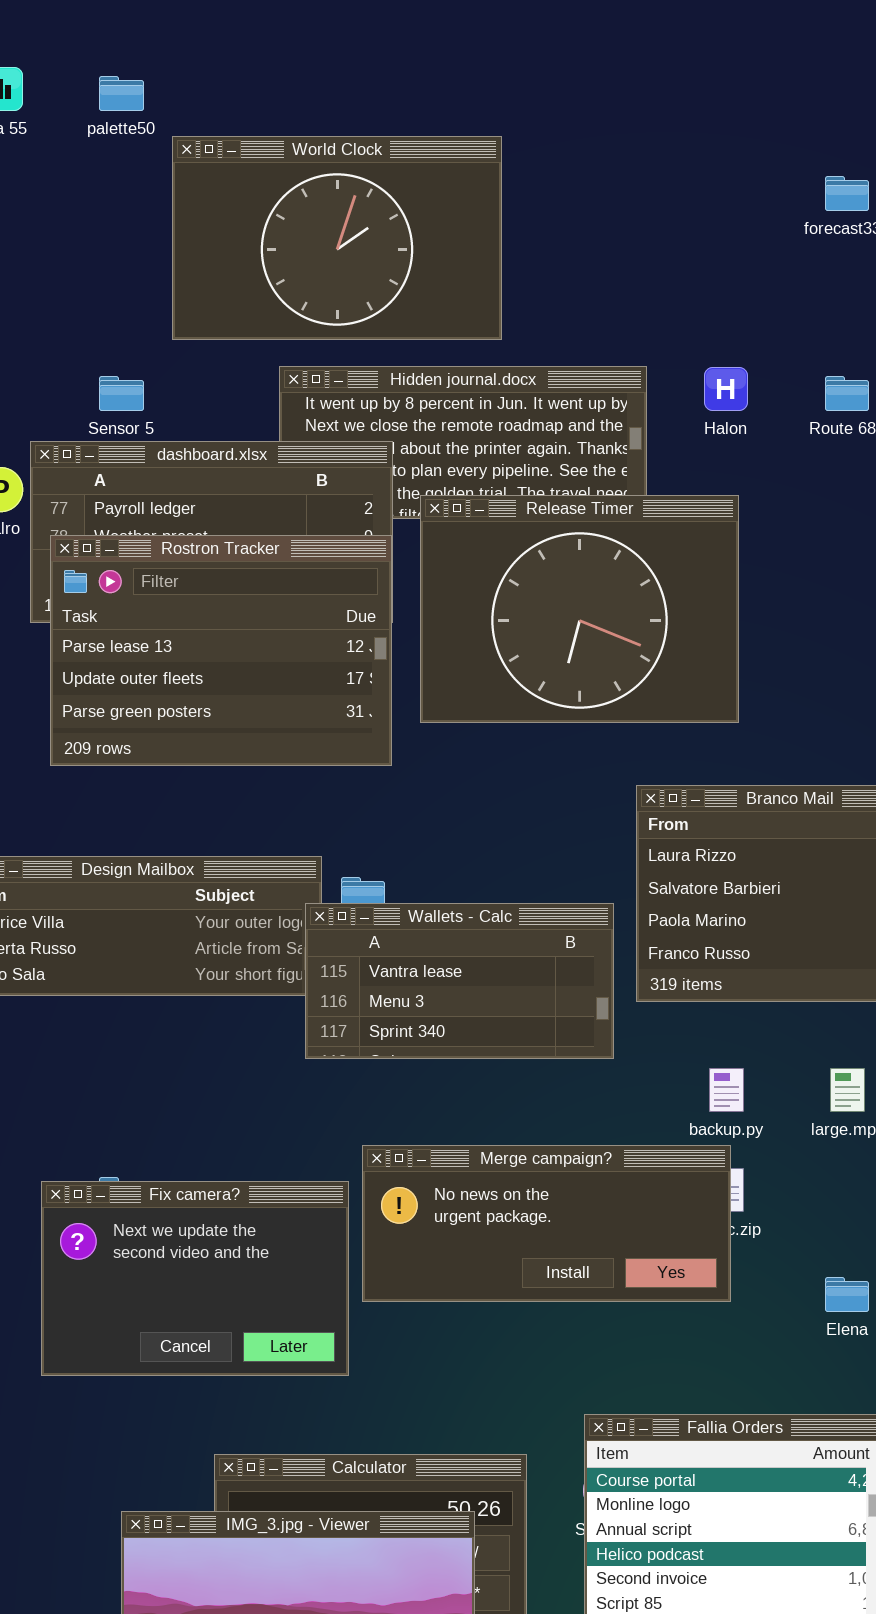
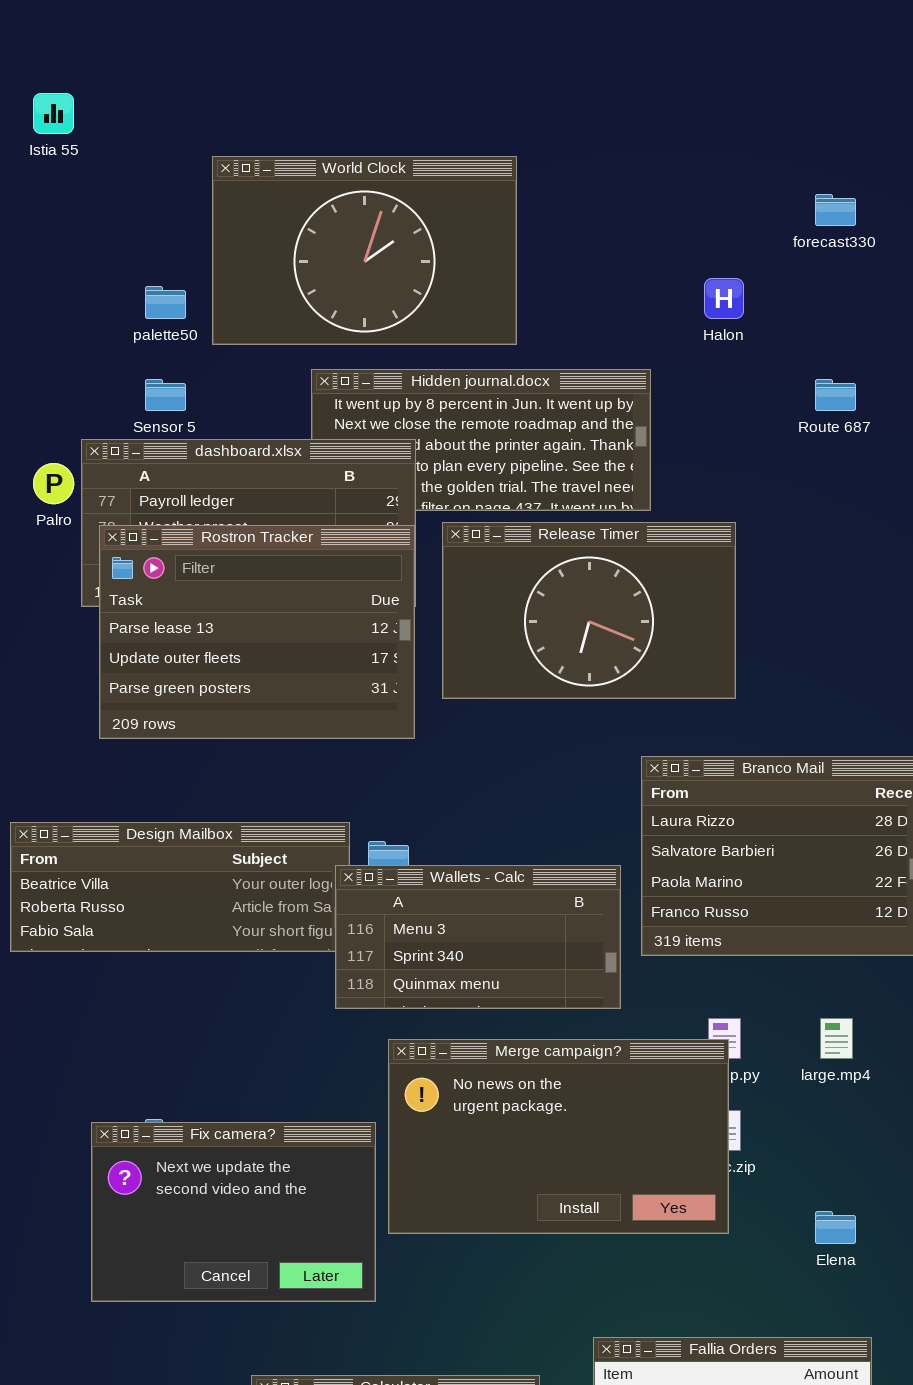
palette50: [99,76,144,111] -> [145,286,186,319], moved
Halon: [704,367,748,411] -> [704,278,744,319], moved
Release Timer: [420,495,739,723] -> [442,522,736,699], resized
Wallets - Calc: [305,903,614,1059] -> [335,865,621,1009], scrolled down 1 row
Merge campaign?: [362,1145,731,1302] -> [388,1039,729,1234], resized

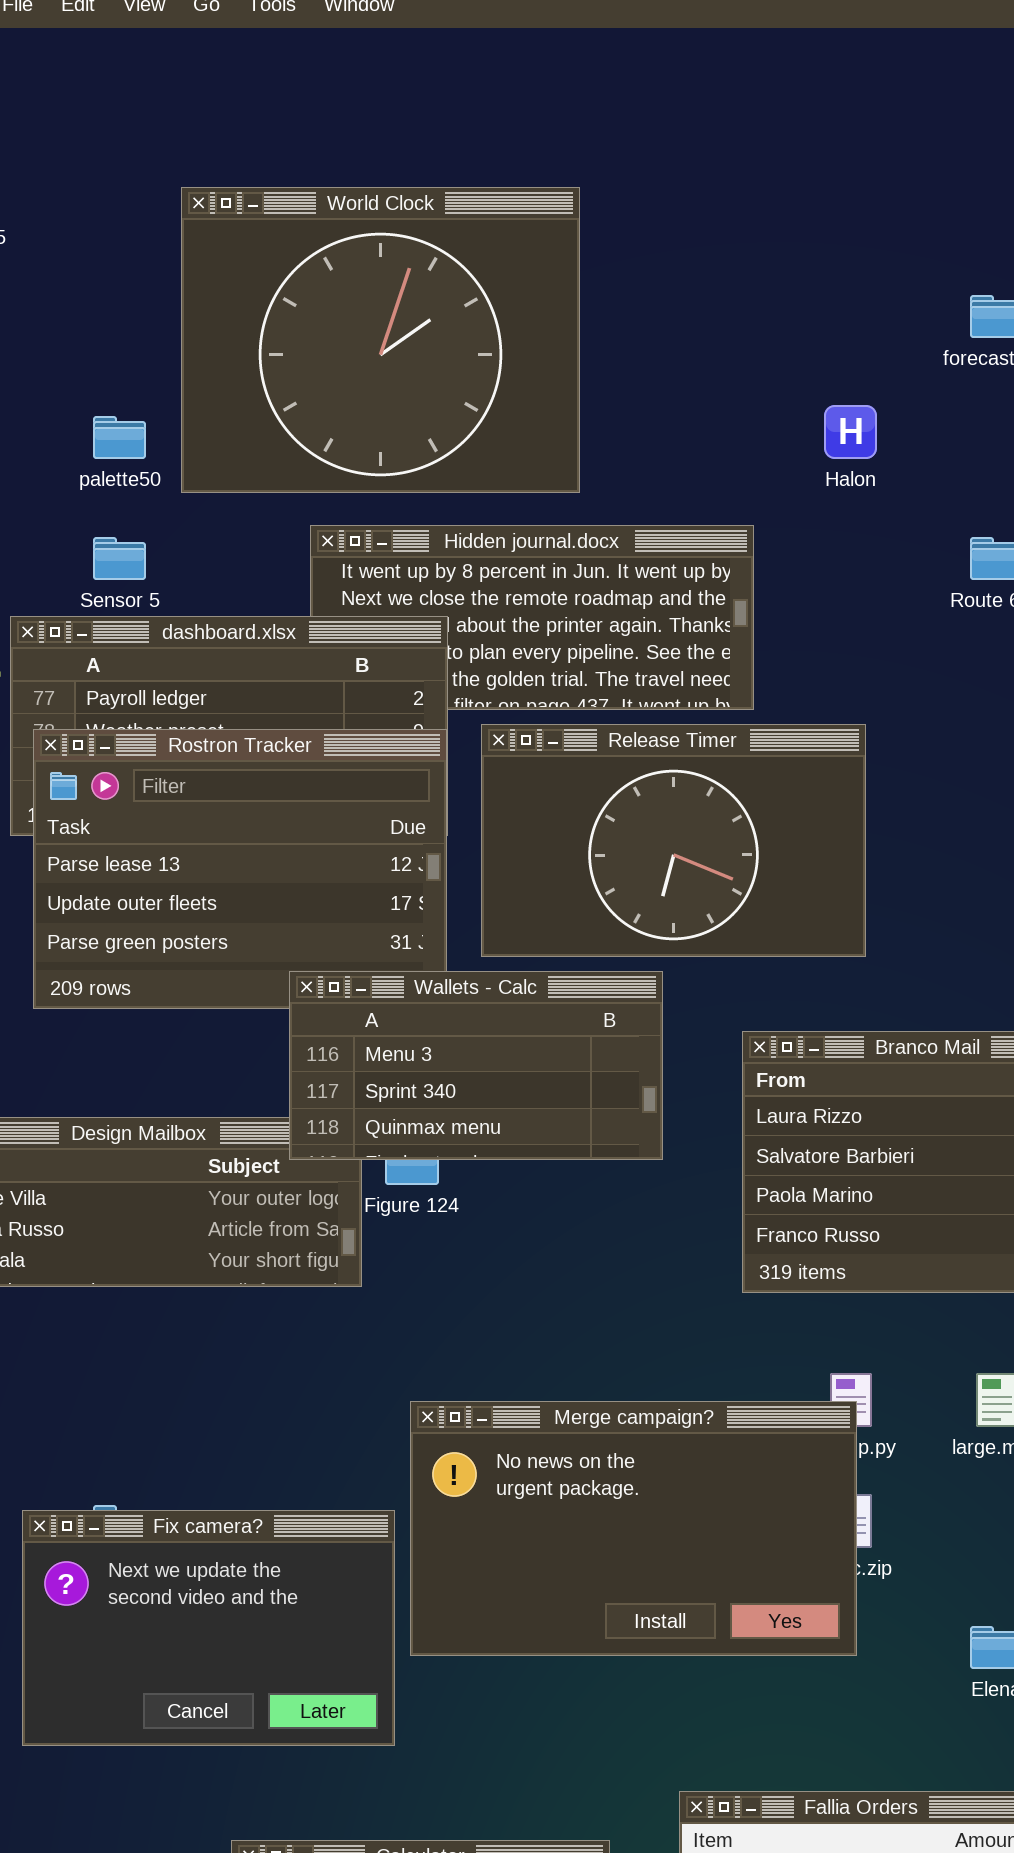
World Clock: [212,156,517,345] -> [181,187,580,493], resized
Wallets - Calc: [335,865,621,1009] -> [289,971,663,1160], moved

